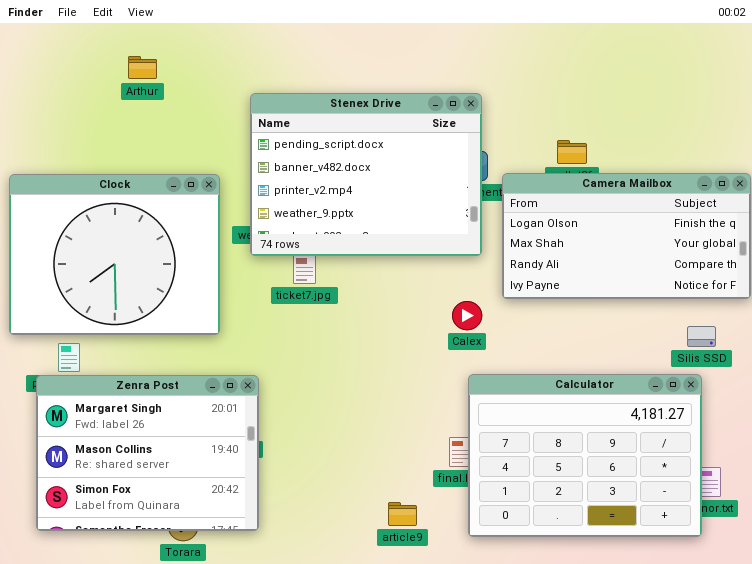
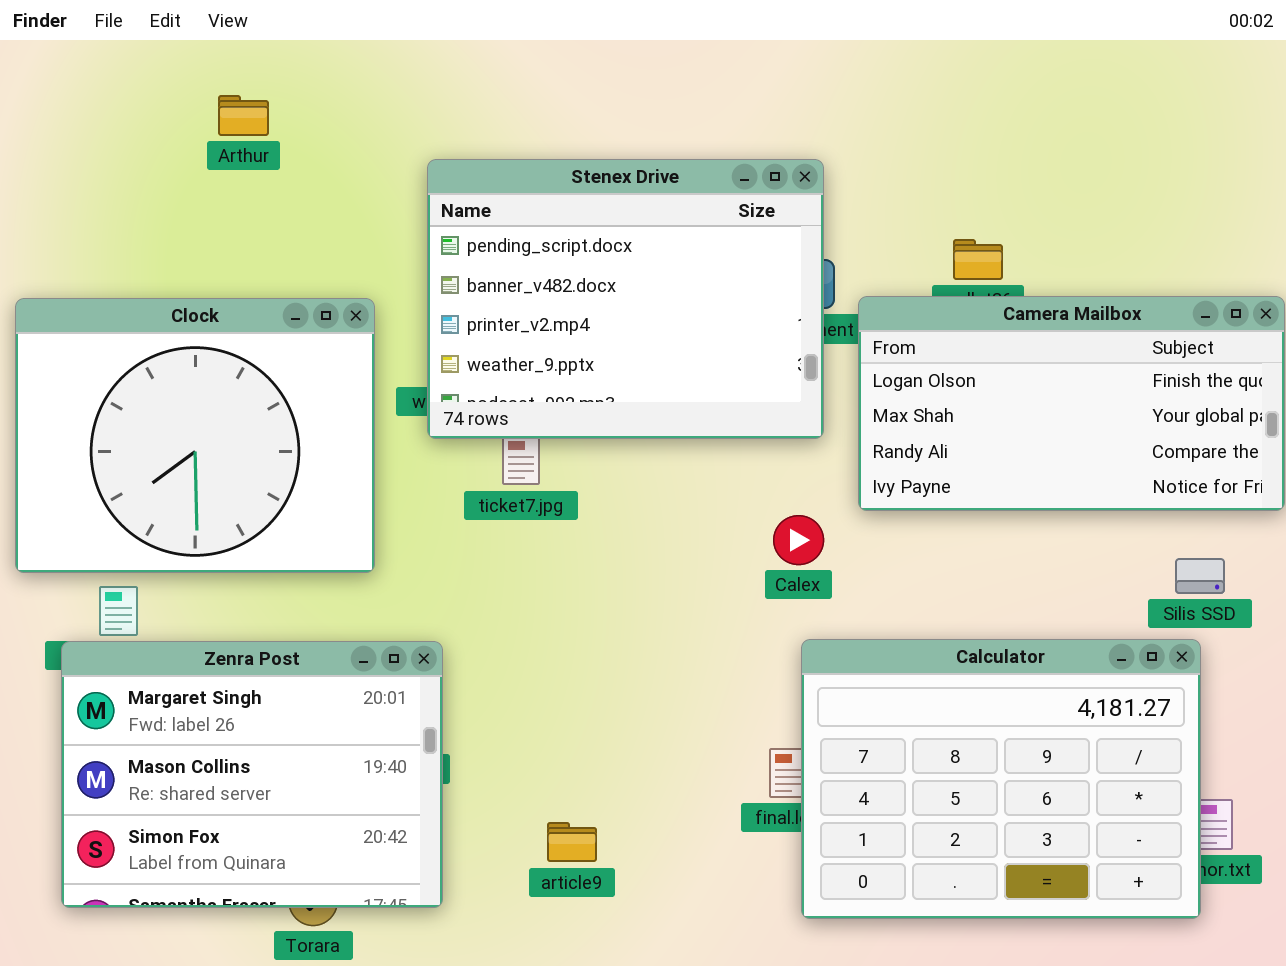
article9: [388,502,417,526] -> [547,822,597,862], moved

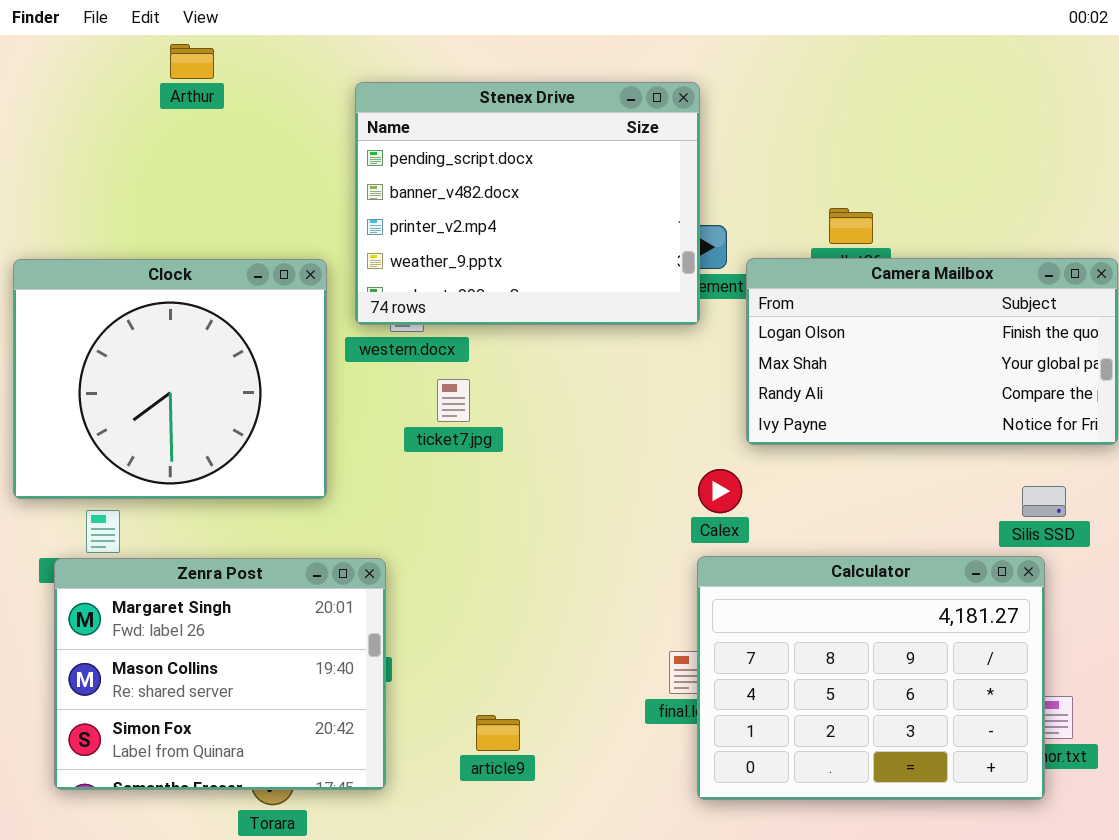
Arthur: [218,95,269,136] -> [170,44,214,79], moved
Stenex Drive: [427,159,824,439] -> [355,82,700,325], moved
Calex: [773,515,824,565] -> [698,469,742,513], moved

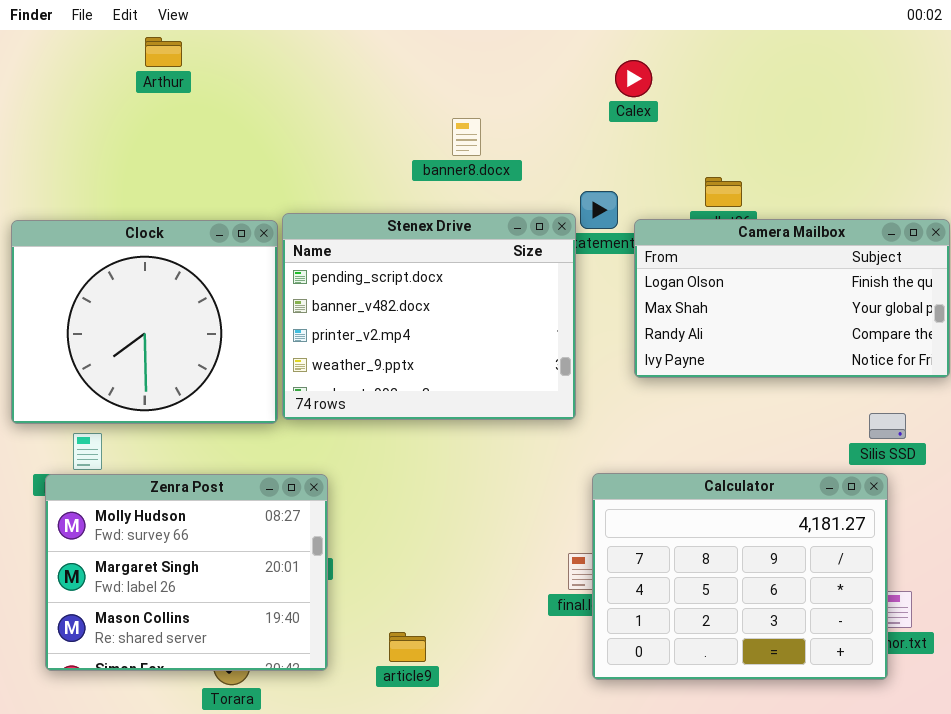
Stenex Drive: [355,82,700,325] -> [282,213,576,420], moved
Calex: [698,469,742,513] -> [615,60,652,97], moved
Zenra Post: [54,558,386,790] -> [45,474,328,671], scrolled up 1 row
article9: [476,715,520,751] -> [389,632,426,662], moved

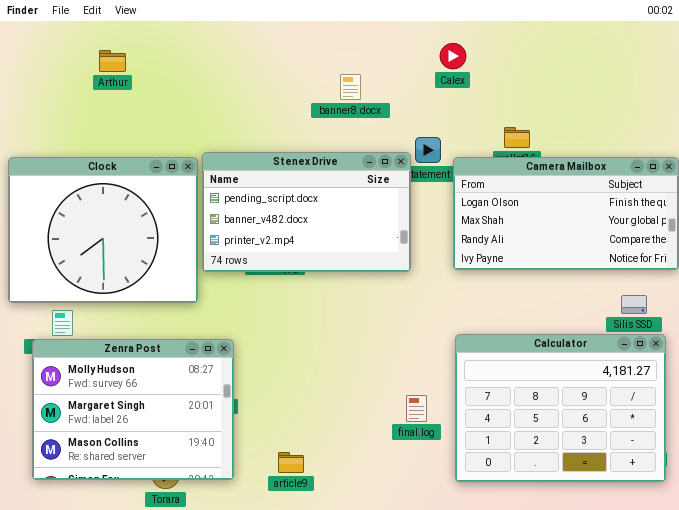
Arthur: [145,37,182,67] -> [99,50,126,72], moved
banner8.docx: [452,118,481,156] -> [340,74,361,100], moved
Stenex Drive: [282,213,576,420] -> [202,152,411,272], resized
Calculator: [592,473,888,680] -> [455,334,666,482], moved

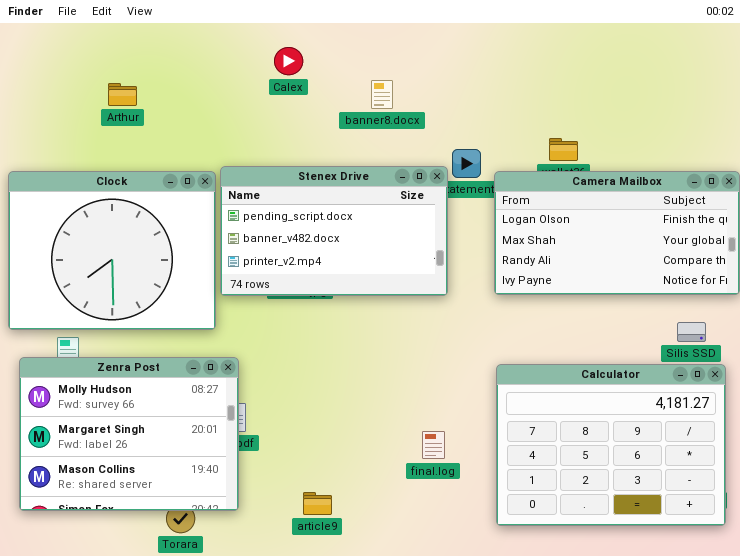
Calex: [440,43,466,69] -> [274,47,303,75], moved
Arthur: [99,50,126,72] -> [108,83,137,106], moved
Zenra Post: [32,339,234,480] -> [19,357,239,511], moved
final.log: [406,395,427,422] -> [422,431,445,459], moved

